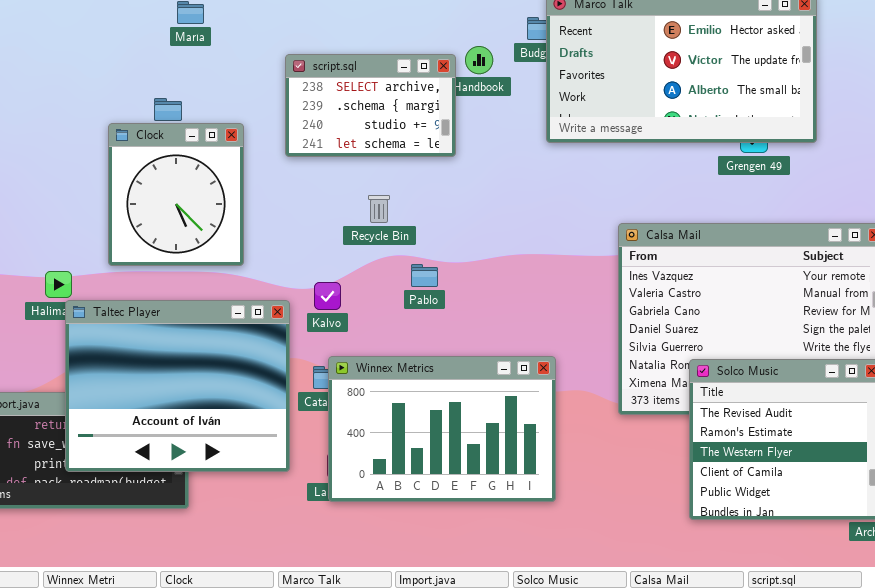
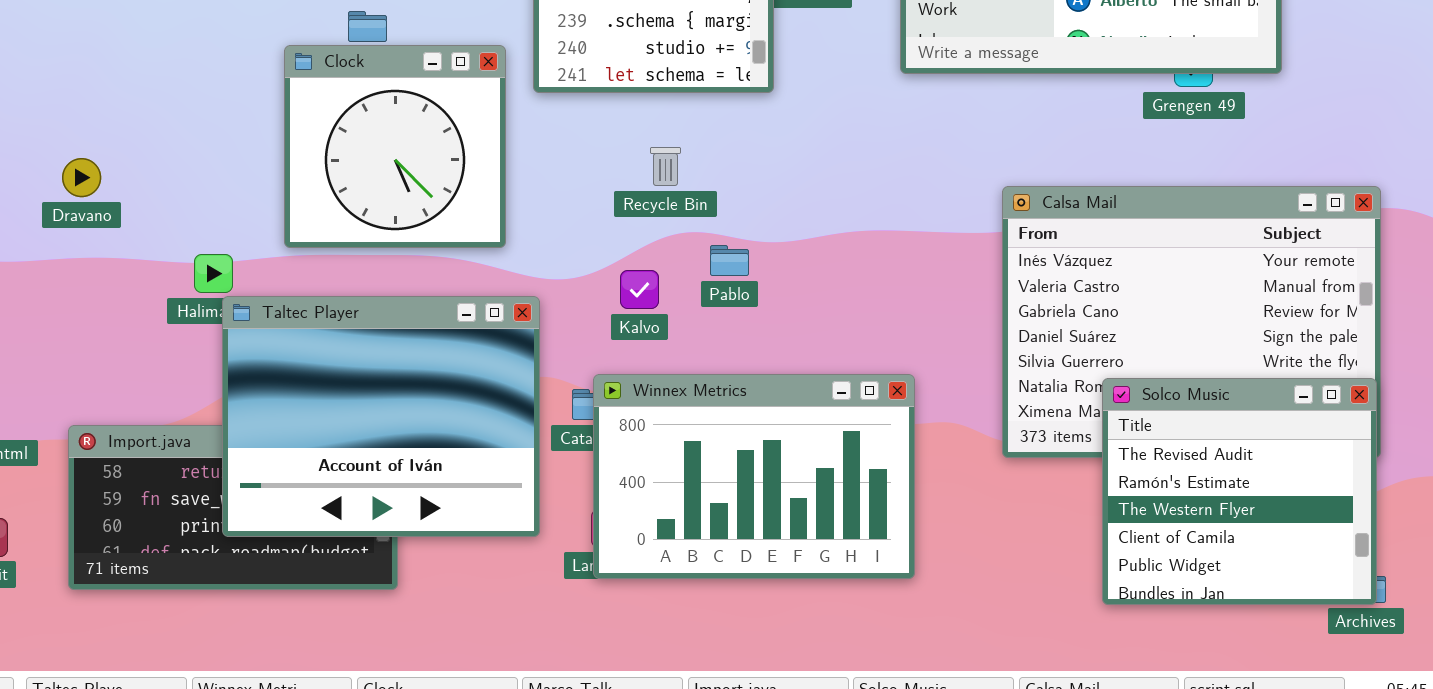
Clock: [108,123,244,266] -> [284,45,506,248], resized
Kalvo: [314,282,341,310] -> [620,270,659,309], moved

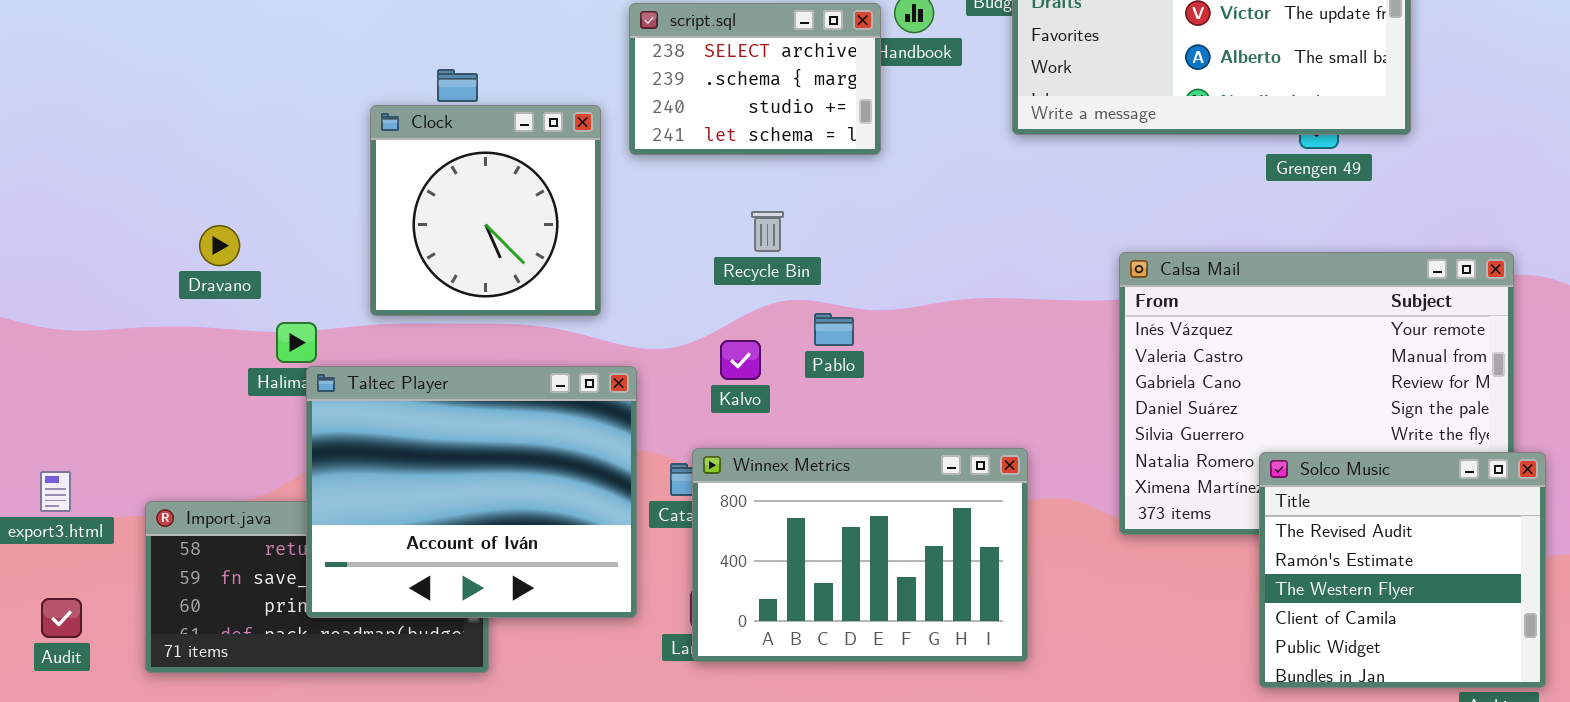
Dravano: [62,158,101,197] -> [199,225,240,266], moved
Solco Music: [1102,378,1377,605] -> [1259,452,1546,688], moved

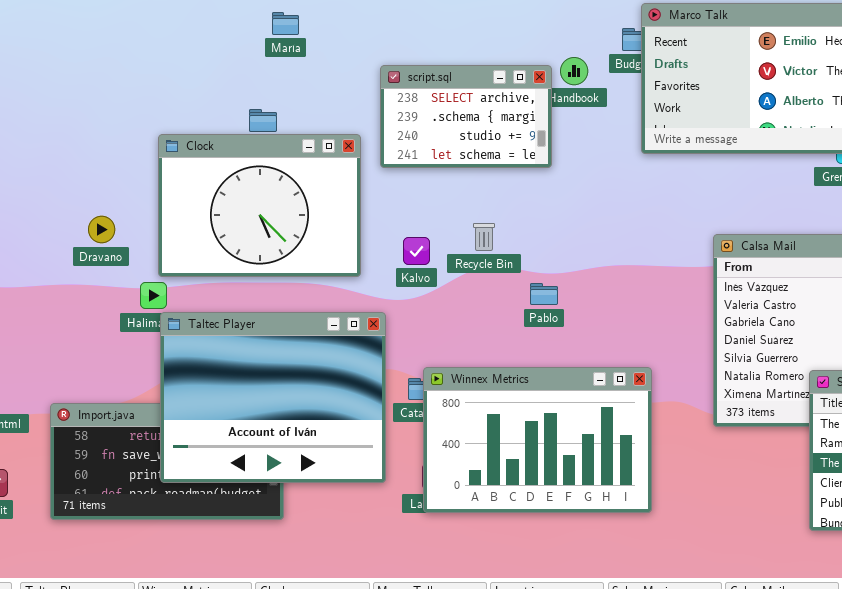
Clock: [370,105,601,316] -> [158,134,361,277], resized
Recycle Bin: [751,211,784,252] -> [473,223,495,251], moved
Pablo: [814,313,854,346] -> [530,283,558,305], moved
Kalvo: [720,340,761,380] -> [403,237,430,265], moved

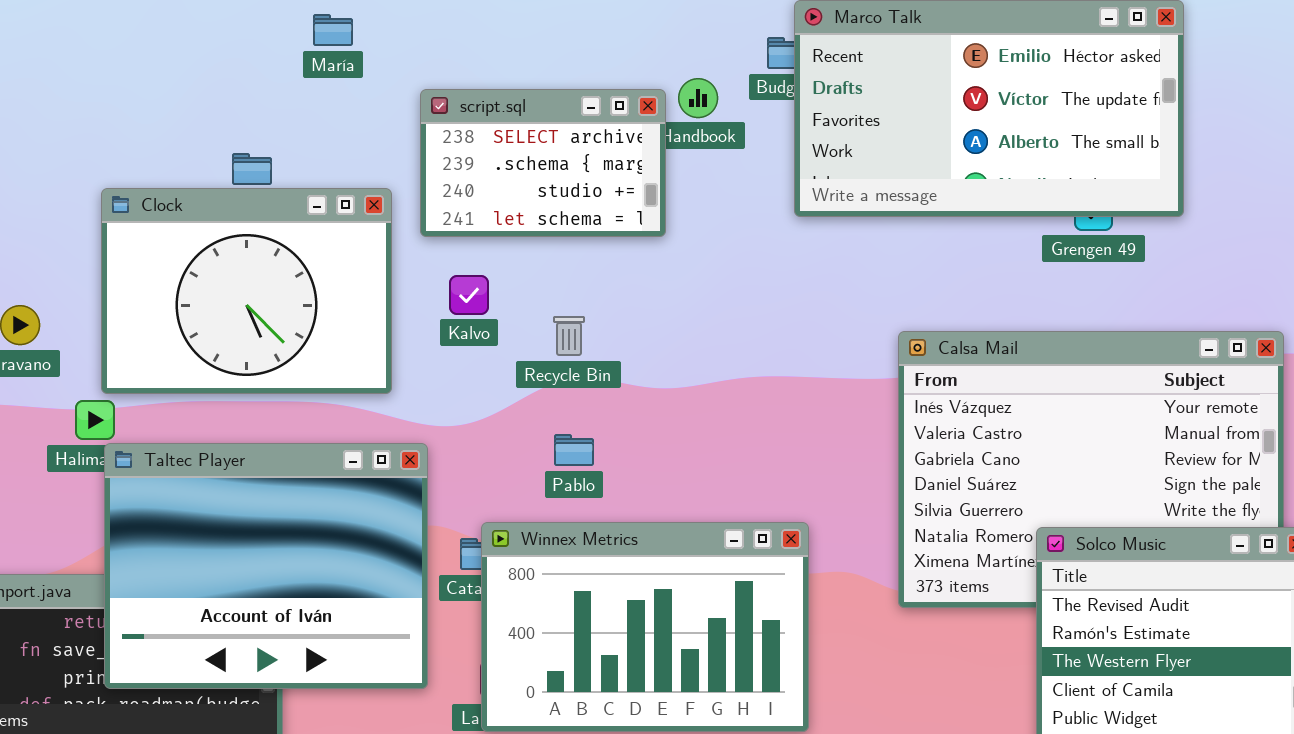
María: [272,12,299,35] -> [313,14,353,46], moved
Kalvo: [403,237,430,265] -> [449,275,489,315], moved
Pablo: [530,283,558,305] -> [554,434,594,466], moved

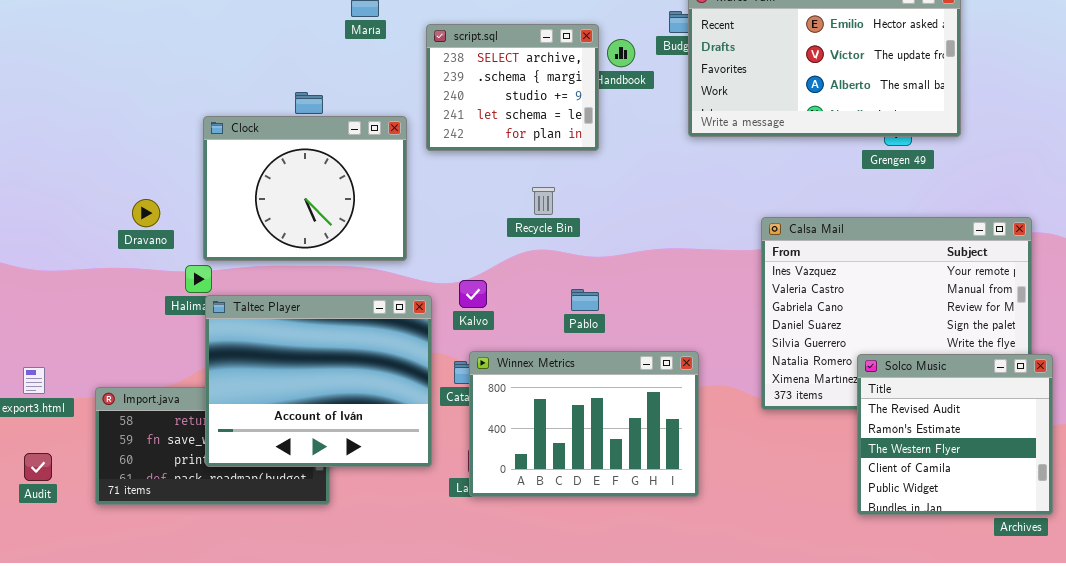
script.sql: [420,89,666,237] -> [426,24,599,151], resized
Kalvo: [449,275,489,315] -> [459,280,487,308], moved
Recycle Bin: [553,316,585,356] -> [532,187,555,215], moved
Pablo: [554,434,594,466] -> [571,289,599,311], moved

